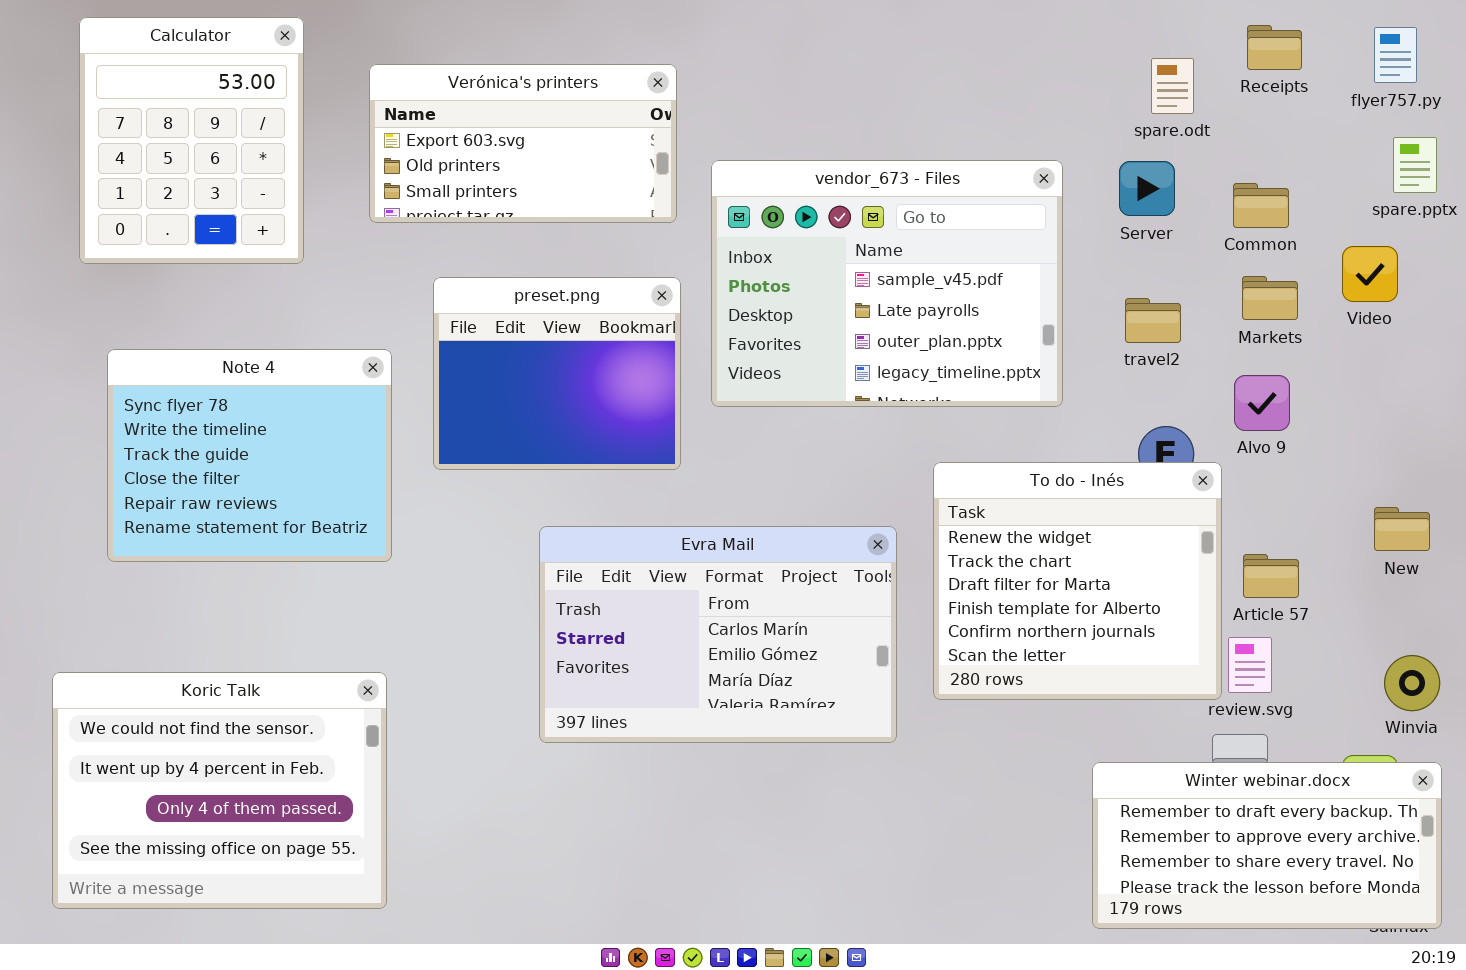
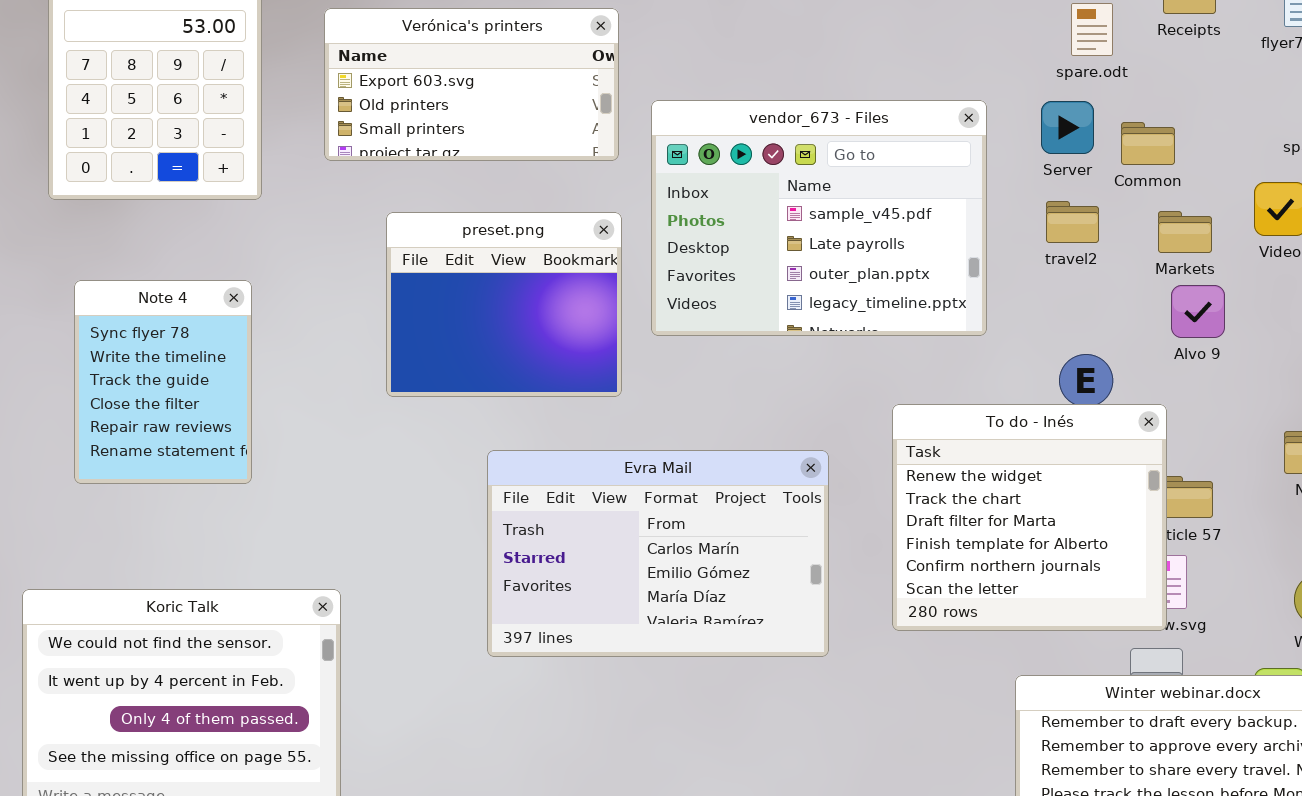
Common: [1233,183,1289,228] -> [1121,122,1175,165], moved
travel2: [1125,298,1181,343] -> [1046,201,1099,243], moved
Note 4: [107,349,392,562] -> [74,280,252,484], resized
Alvo 9: [1234,375,1290,431] -> [1171,285,1225,338], moved
To do - Inés: [933,462,1222,700] -> [892,404,1167,631], moved

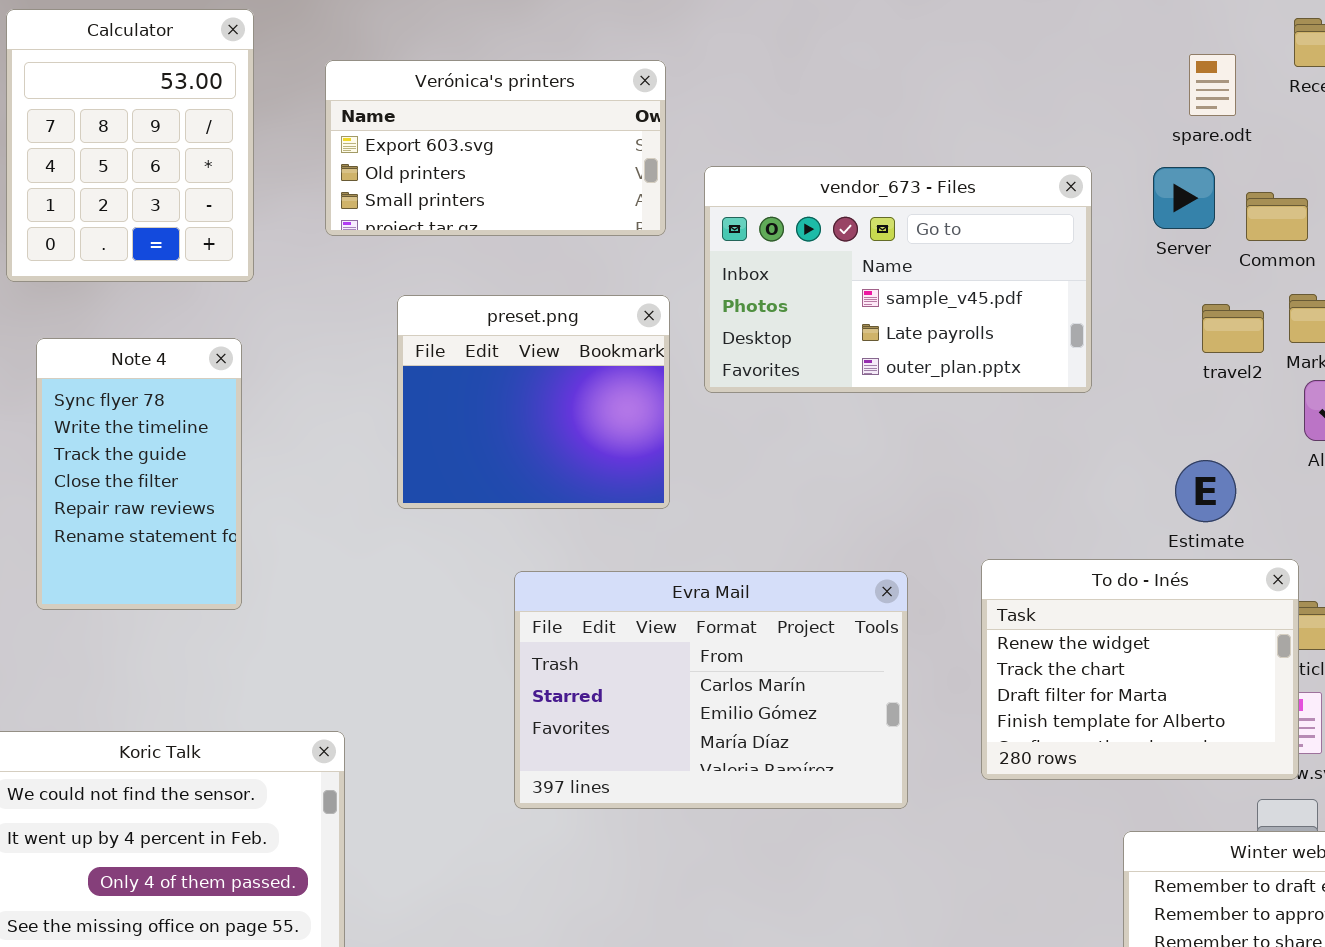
vendor_673 - Files: [651,100,987,336] -> [704,166,1092,393], resized
travel2: [1046,201,1099,243] -> [1202,304,1264,353], moved
Note 4: [74,280,252,484] -> [36,338,242,610], resized
To do - Inés: [892,404,1167,631] -> [981,559,1299,780], resized

